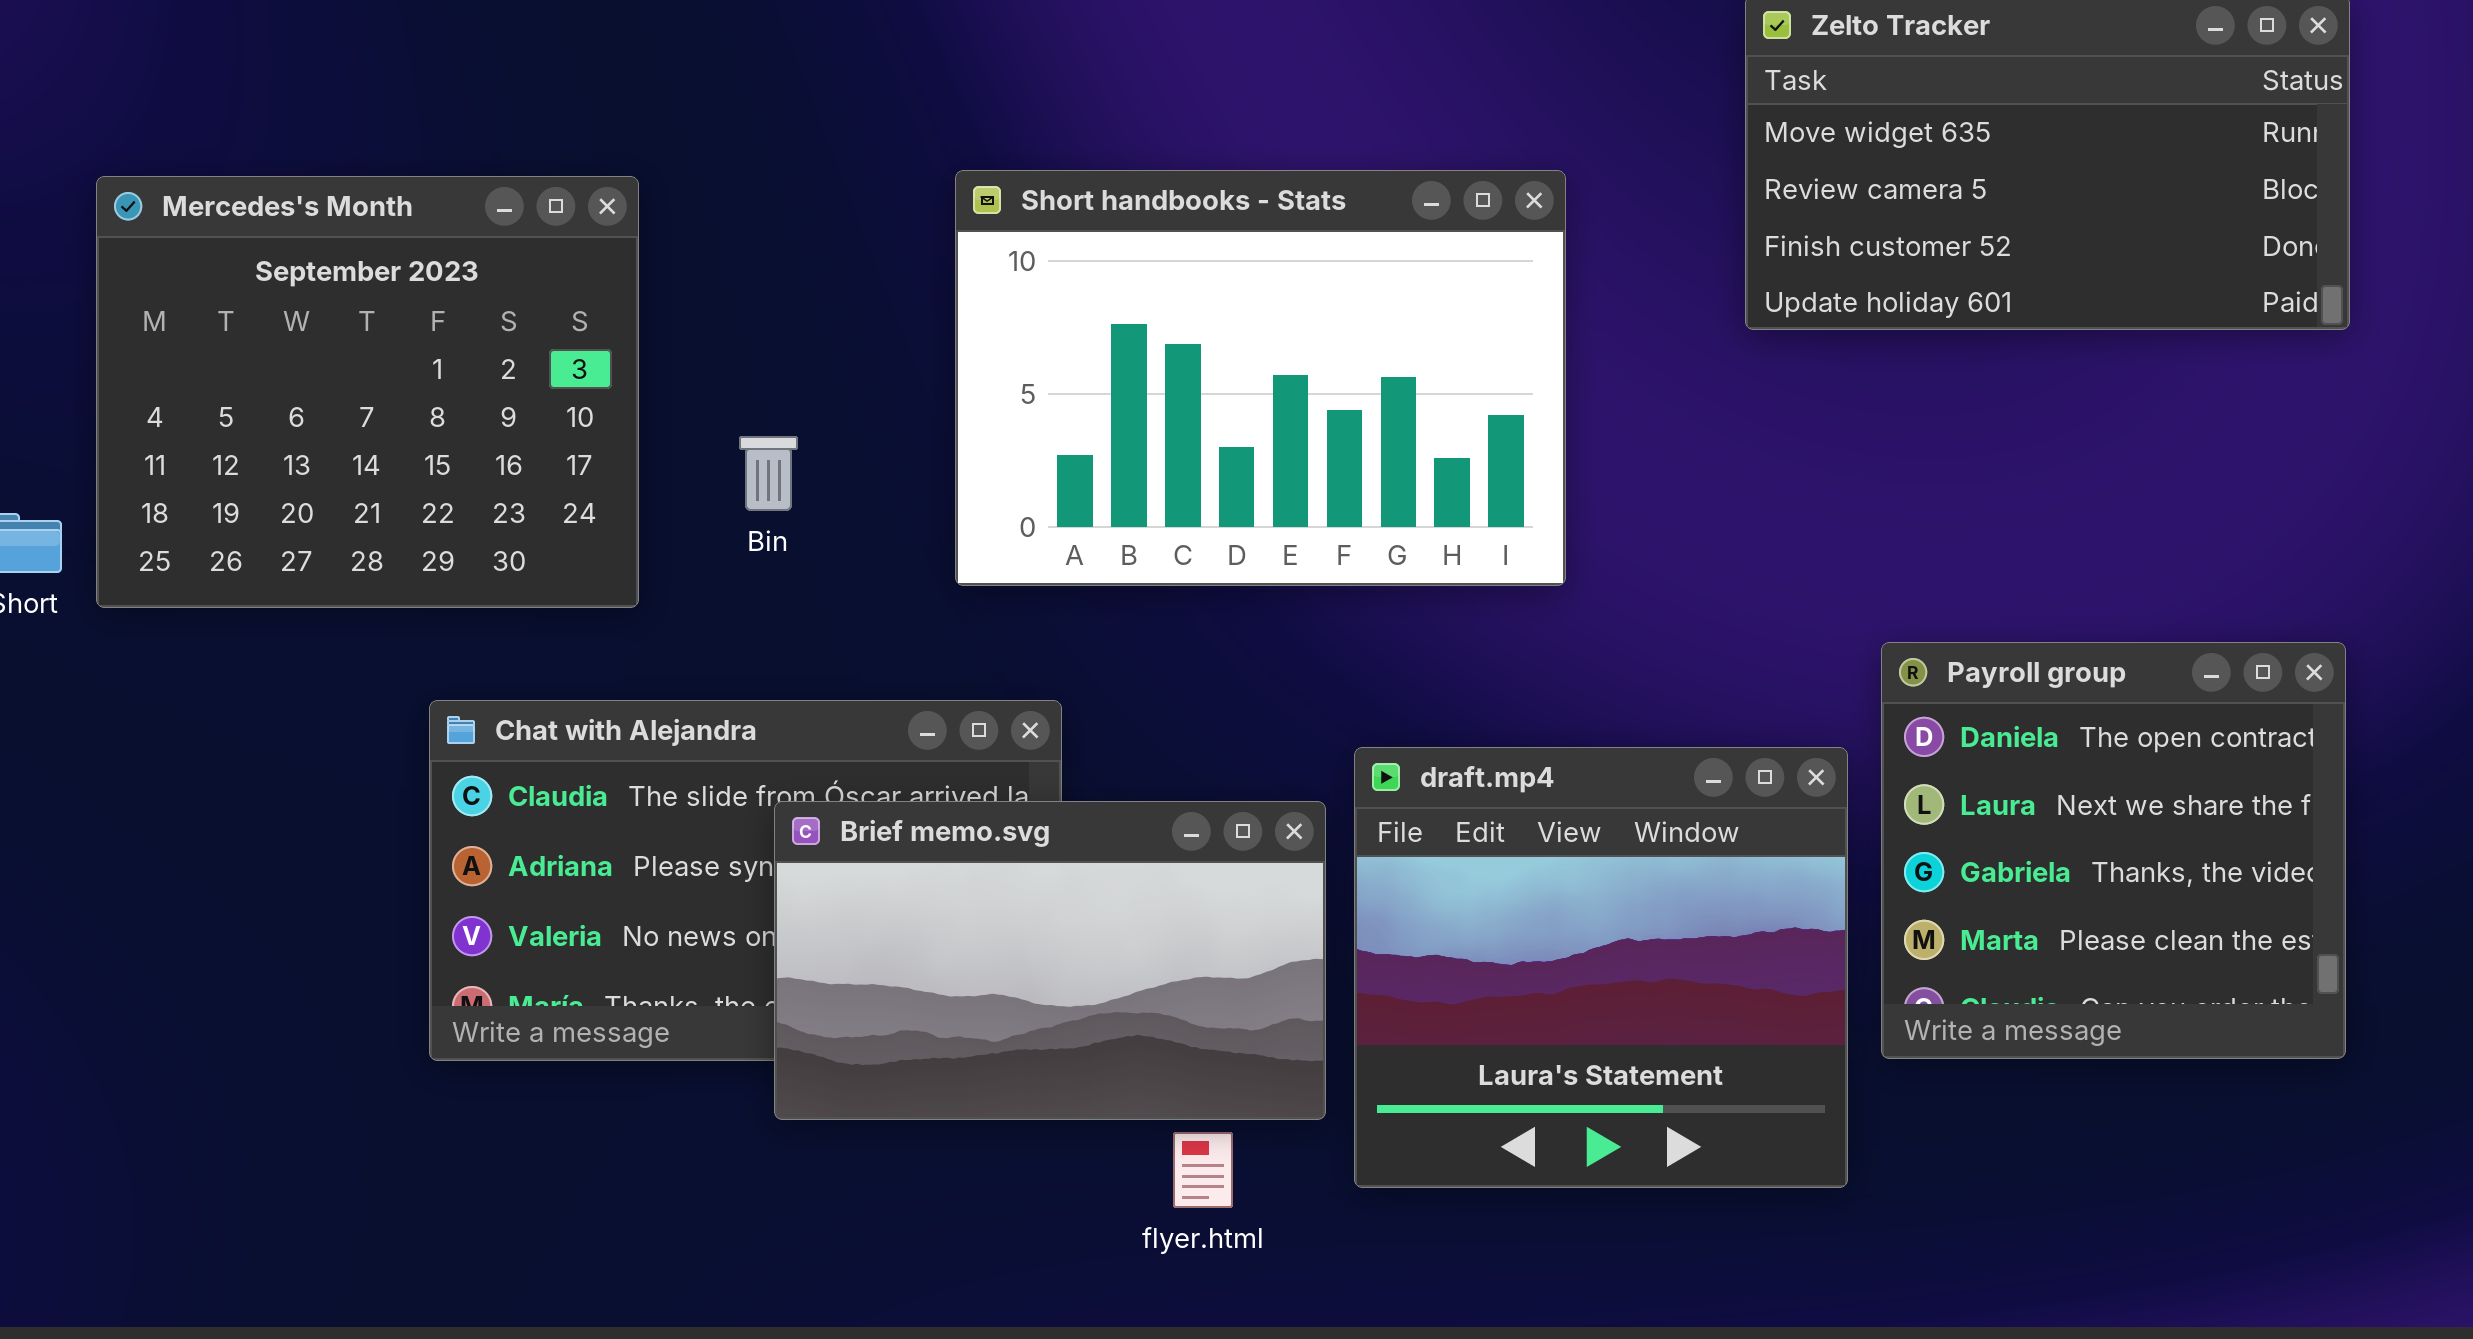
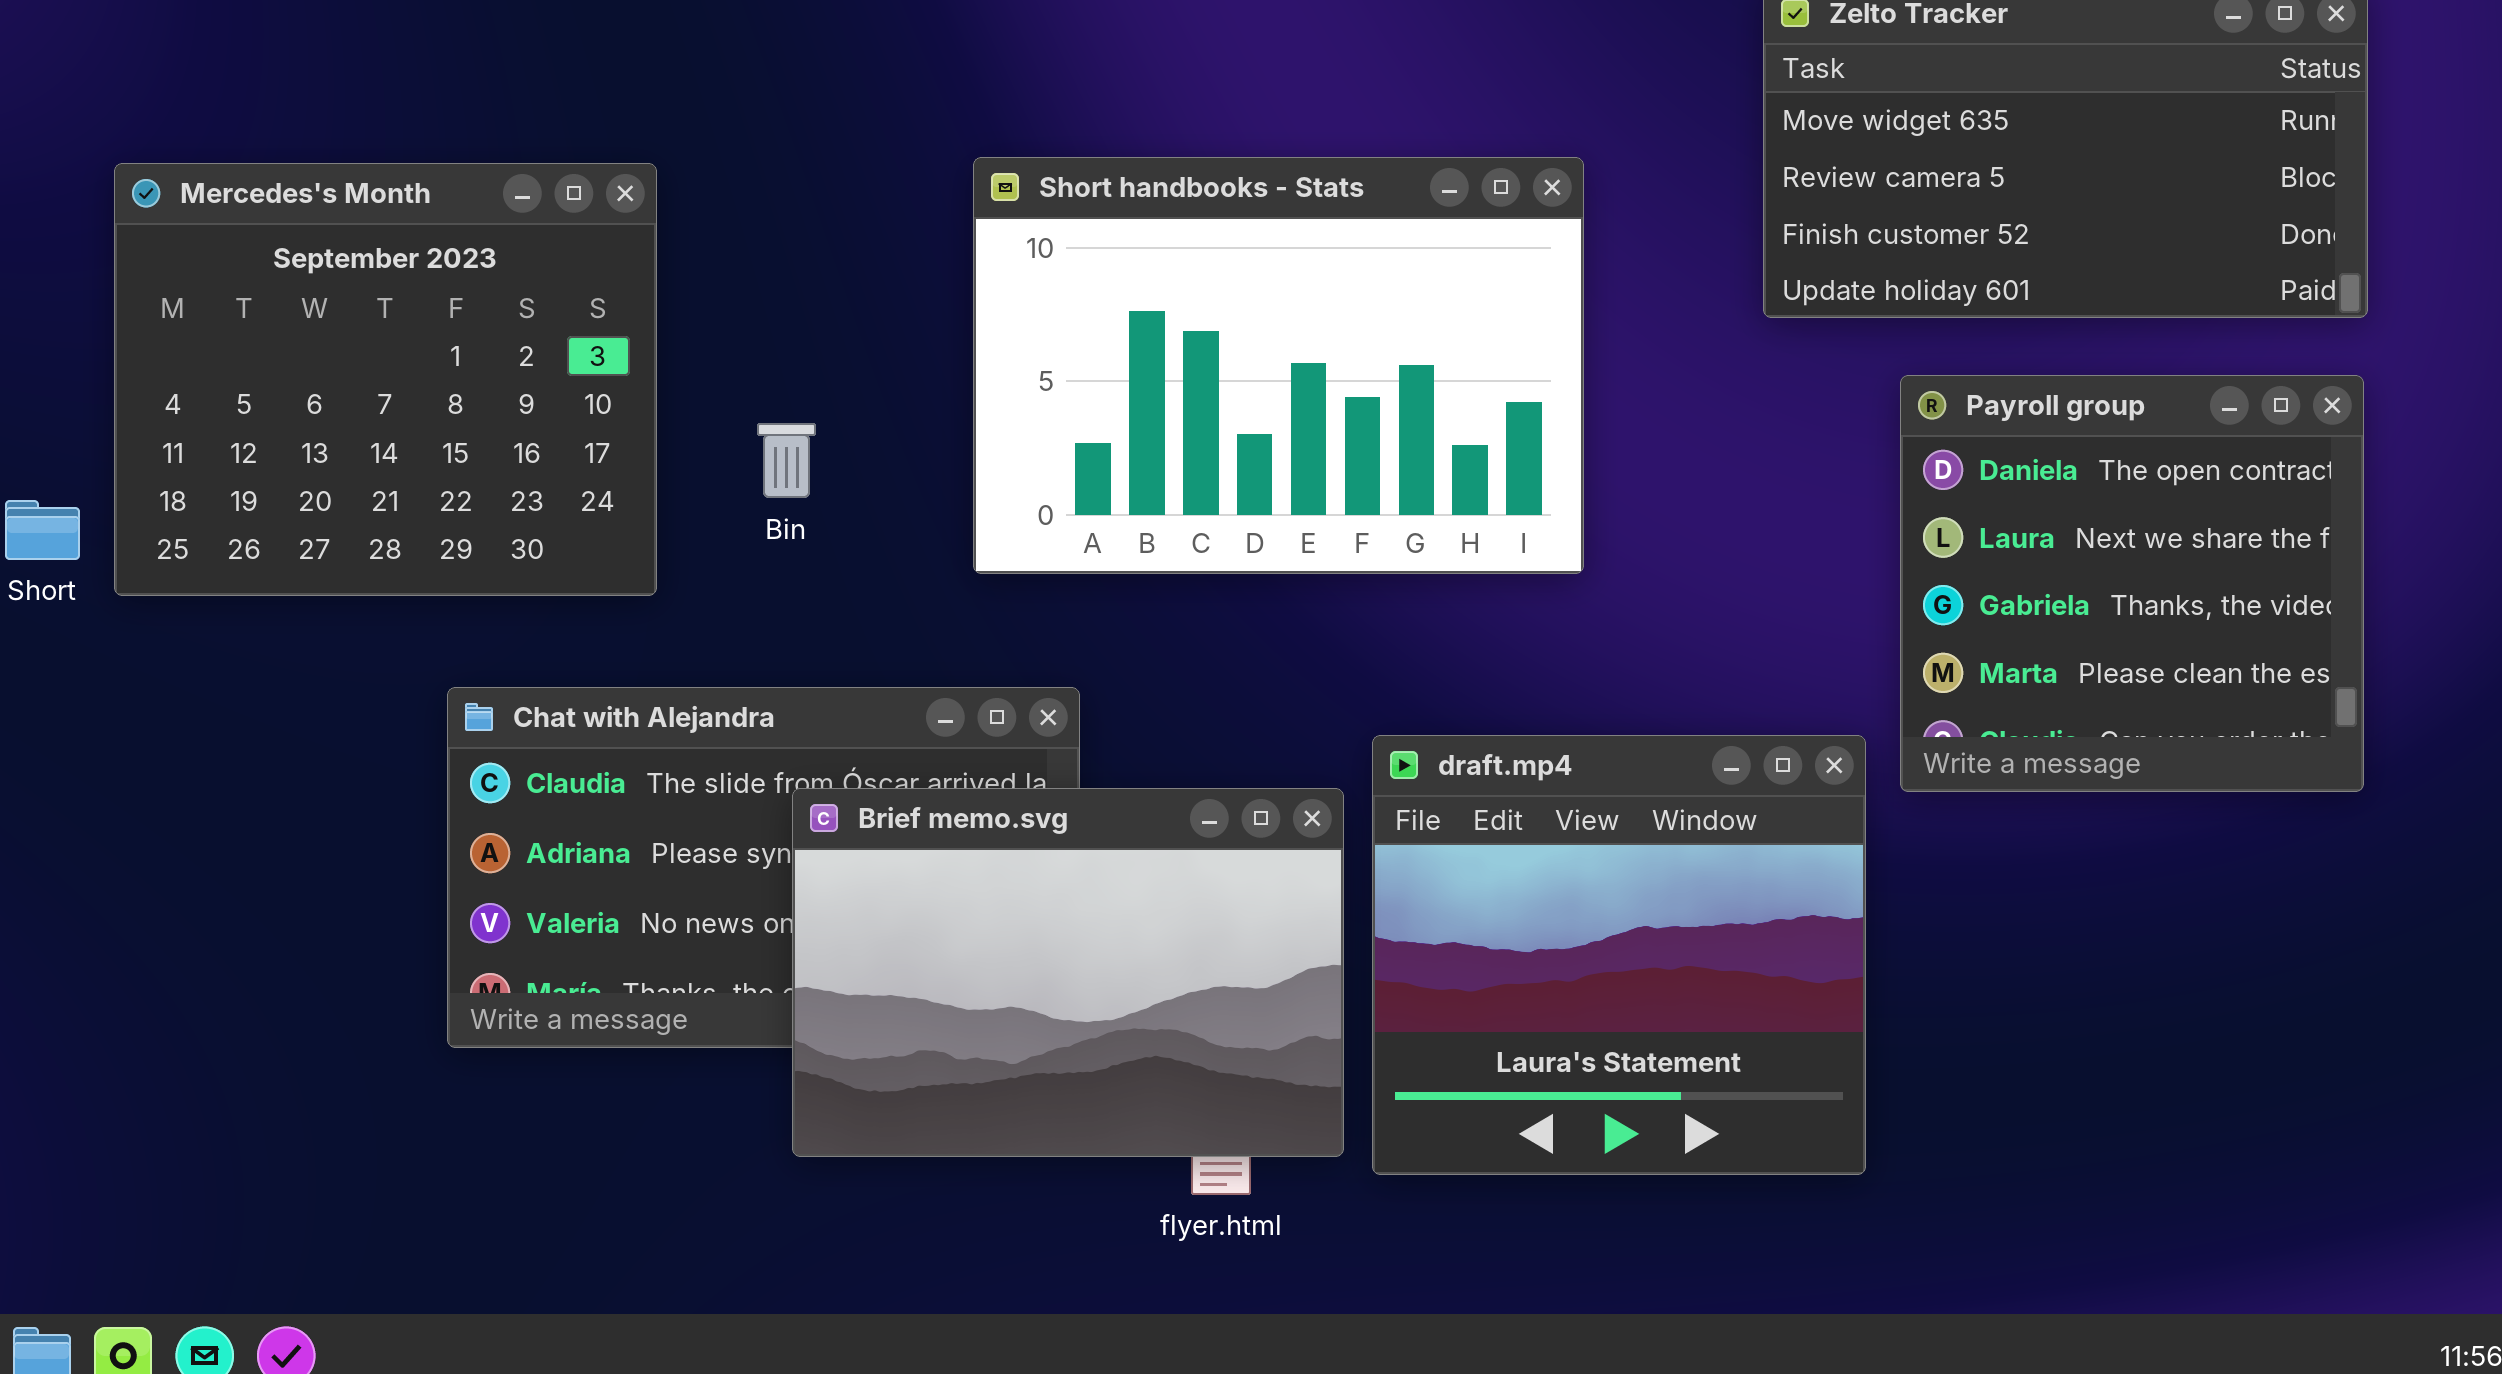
Payroll group: [1881,642,2346,1059] -> [1900,375,2364,792], moved
Brief memo.svg: [774,801,1326,1120] -> [792,788,1344,1157], resized

